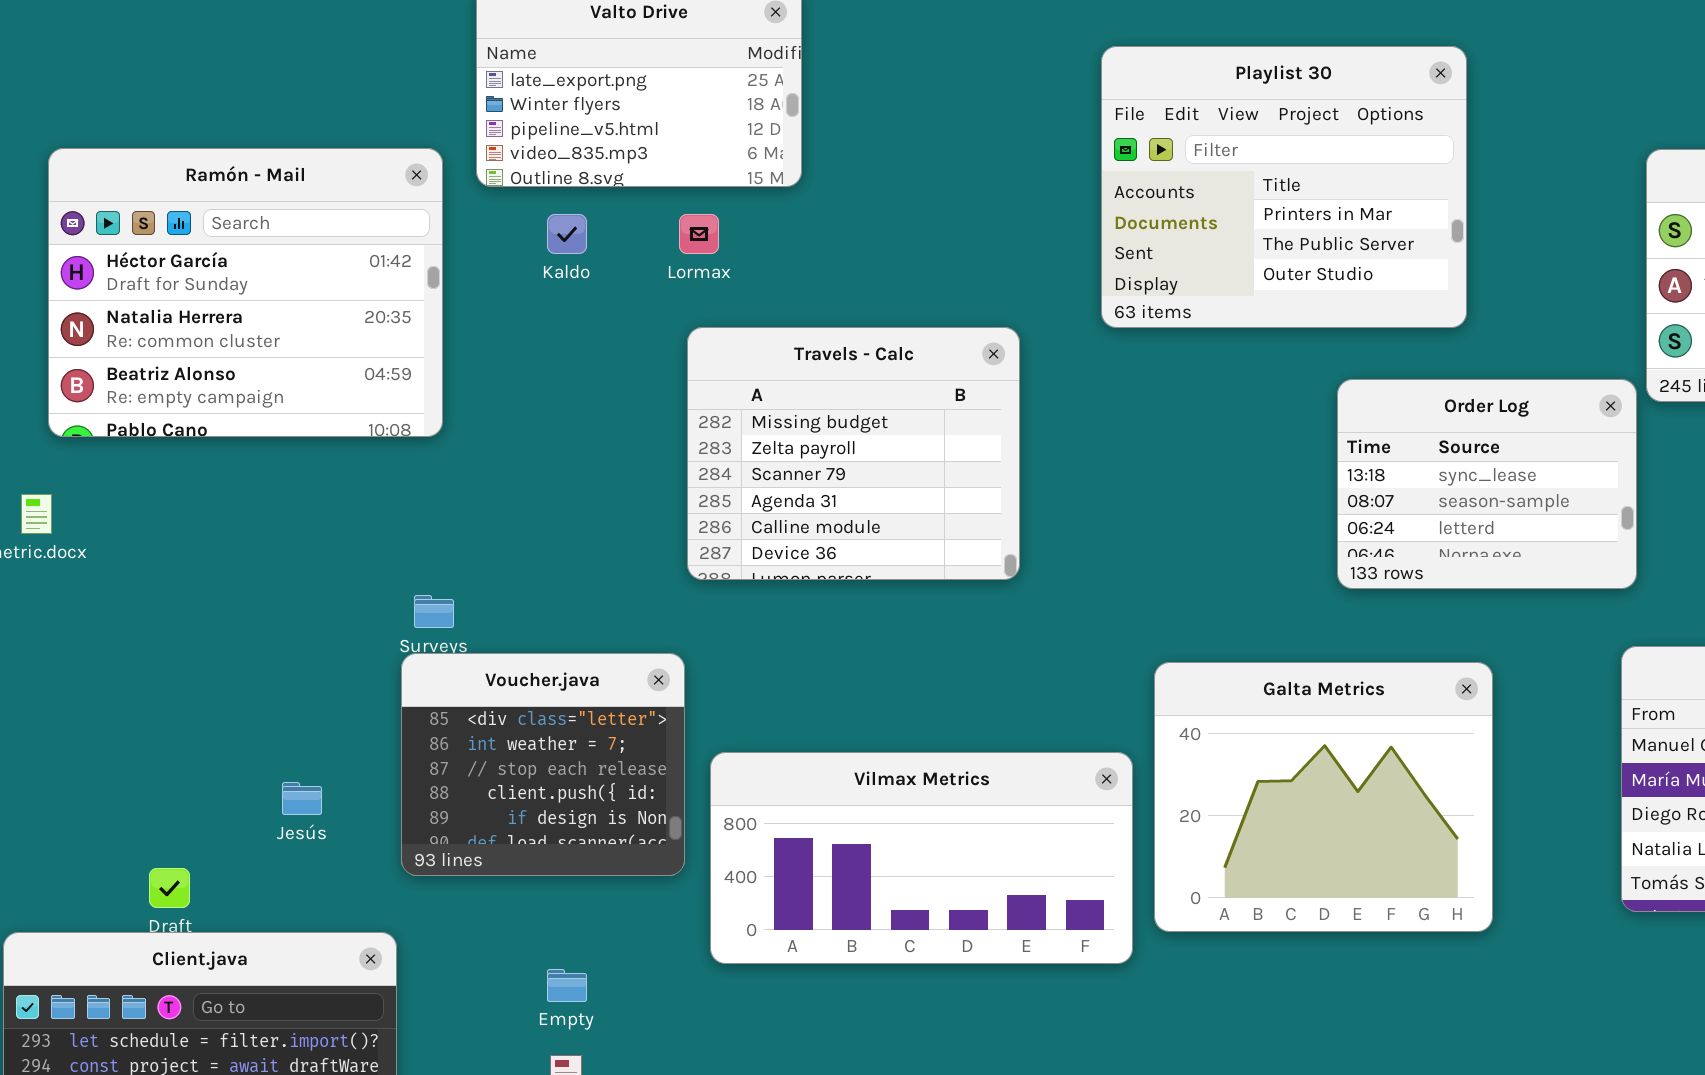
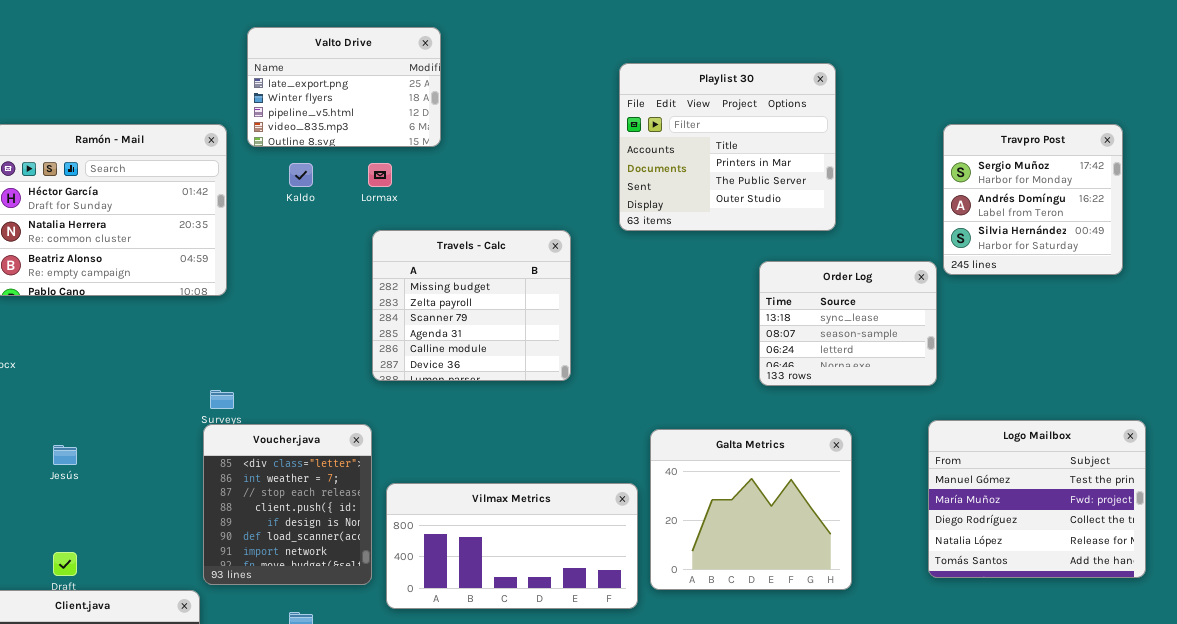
Voucher.java: [401,653,685,876] -> [203,424,372,585], resized
Jesús: [282,782,322,815] -> [53,445,77,465], moved

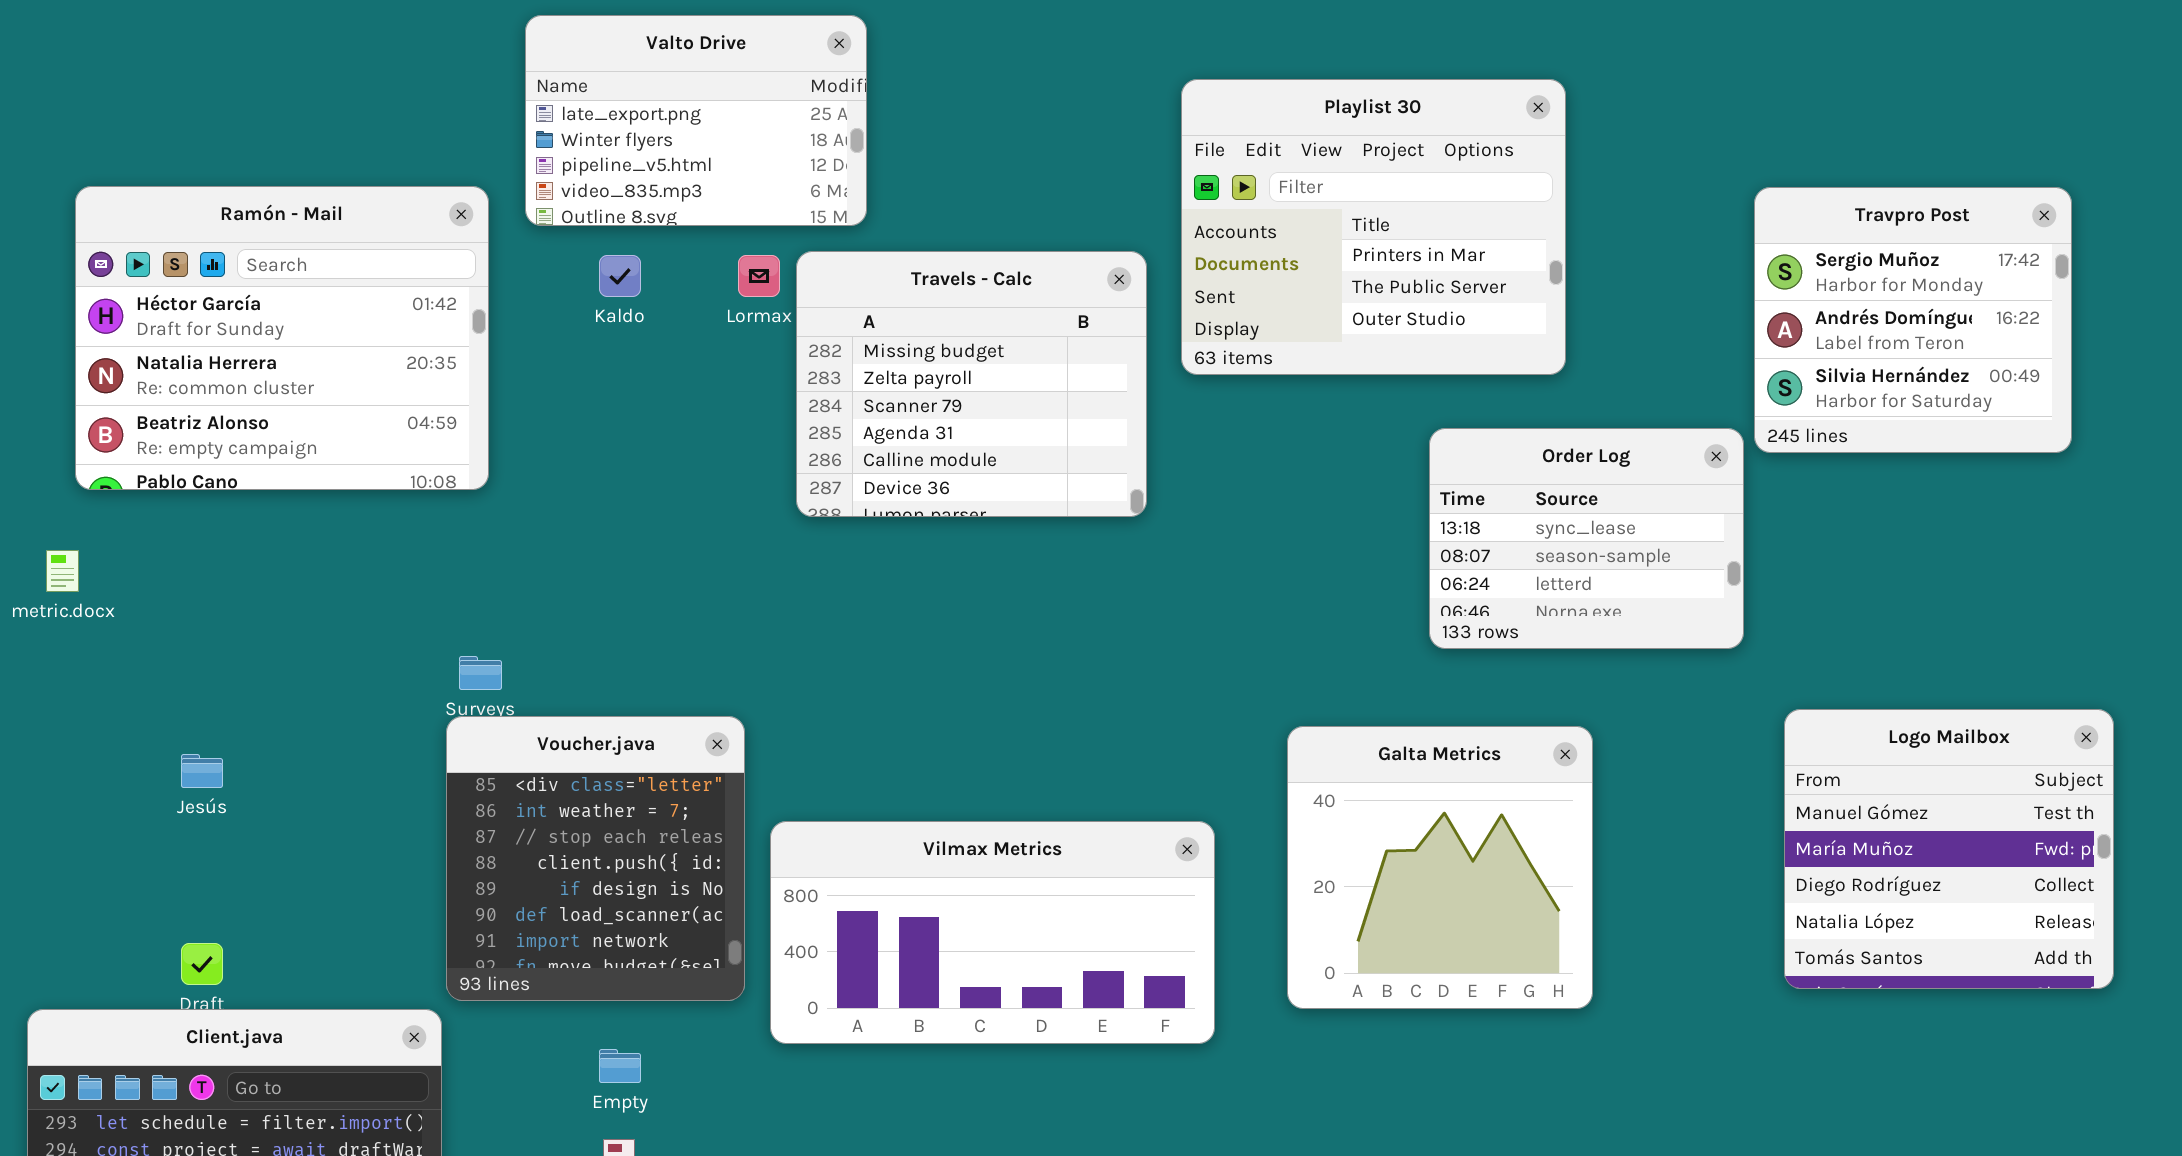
Travels - Calc: [372,230,571,381] -> [796,251,1147,517], moved
Logo Mailbox: [928,420,1146,578] -> [1784,709,2114,989], resized
Galta Metrics: [650,429,852,590] -> [1287,726,1593,1009], resized

